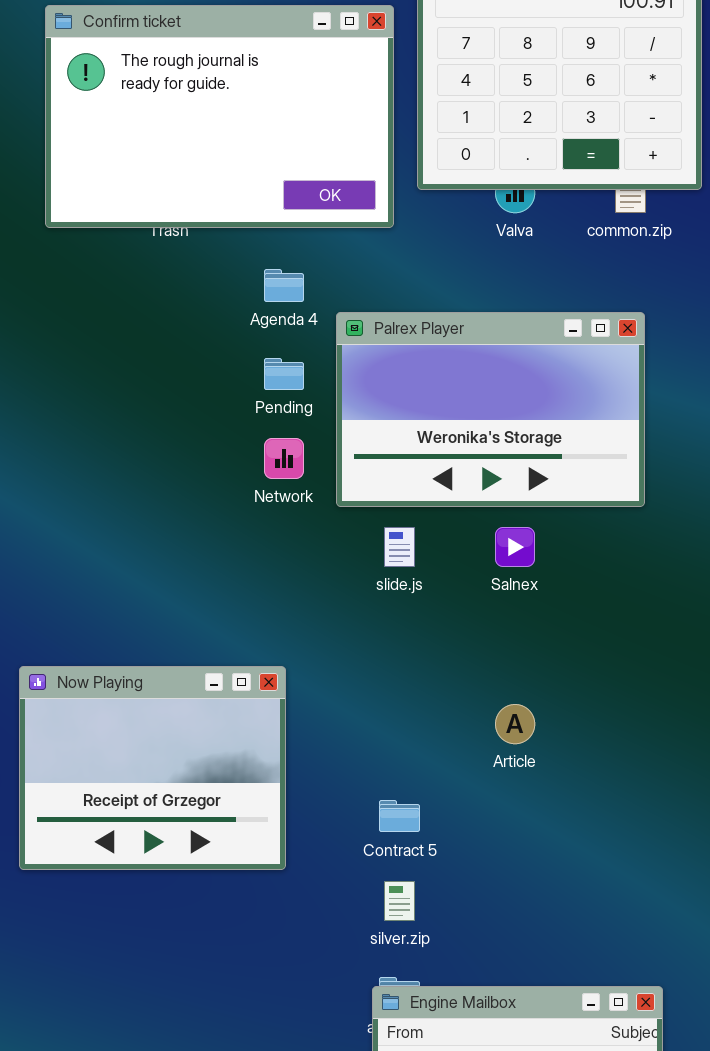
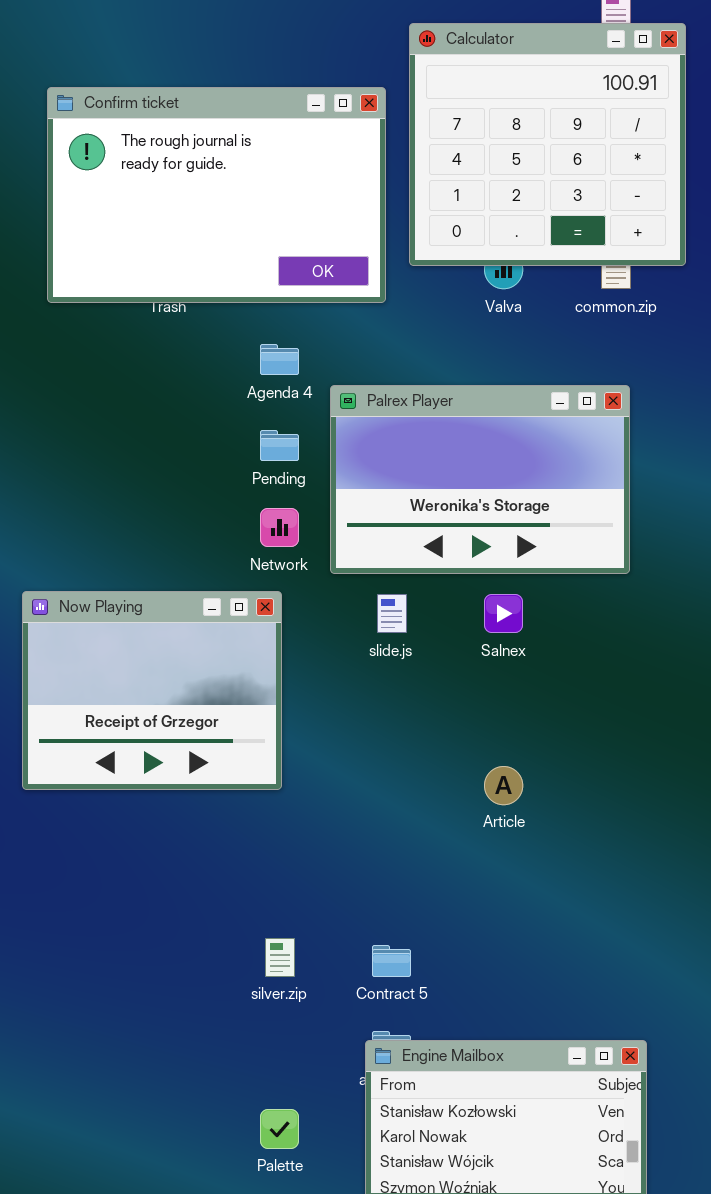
Now Playing: [19,666,286,870] -> [22,591,282,790], moved
Contract 5: [379,800,420,832] -> [372,945,411,977], moved
silver.zip: [384,881,415,921] -> [265,938,295,977], moved

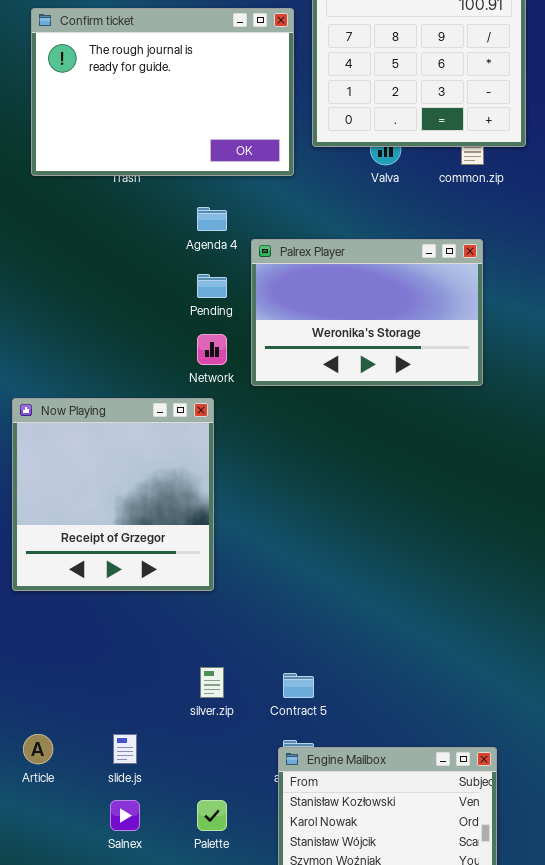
Now Playing: [22,591,282,790] -> [12,398,214,591], resized
slide.js: [377,594,407,633] -> [113,734,137,764], moved
Salnex: [484,594,523,633] -> [110,800,140,831], moved
Article: [484,766,523,805] -> [23,734,53,764], moved

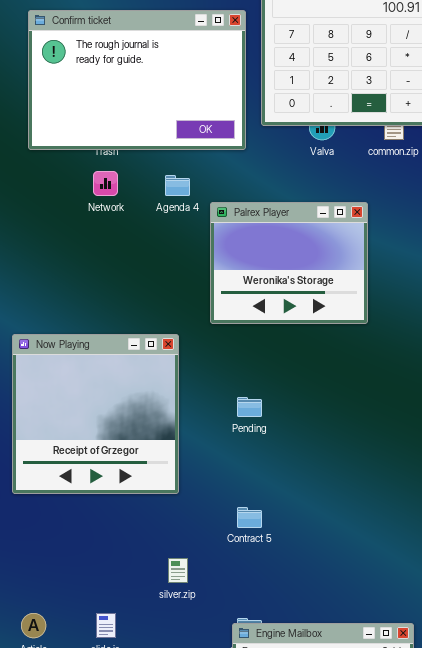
Palrex Player: [251,239,483,386] -> [210,202,368,324], resized
Pending: [197,274,227,298] -> [237,397,262,417], moved
Network: [197,334,227,365] -> [93,171,118,196], moved
Contract 5: [283,673,314,698] -> [237,507,262,528], moved

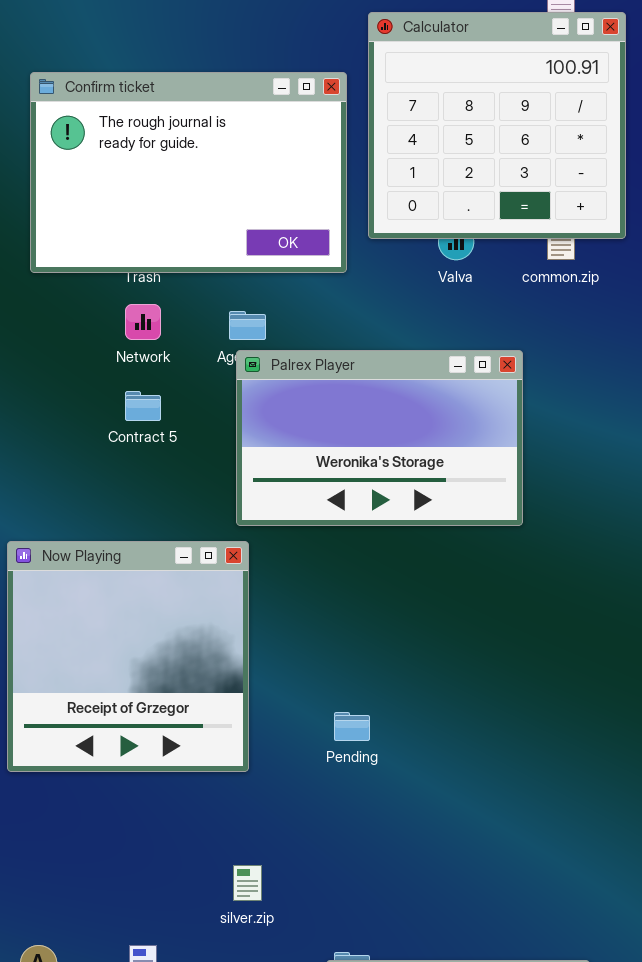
Palrex Player: [210,202,368,324] -> [236,350,523,526], resized
Pending: [237,397,262,417] -> [334,712,370,741], moved
Contract 5: [237,507,262,528] -> [125,391,161,421], moved

